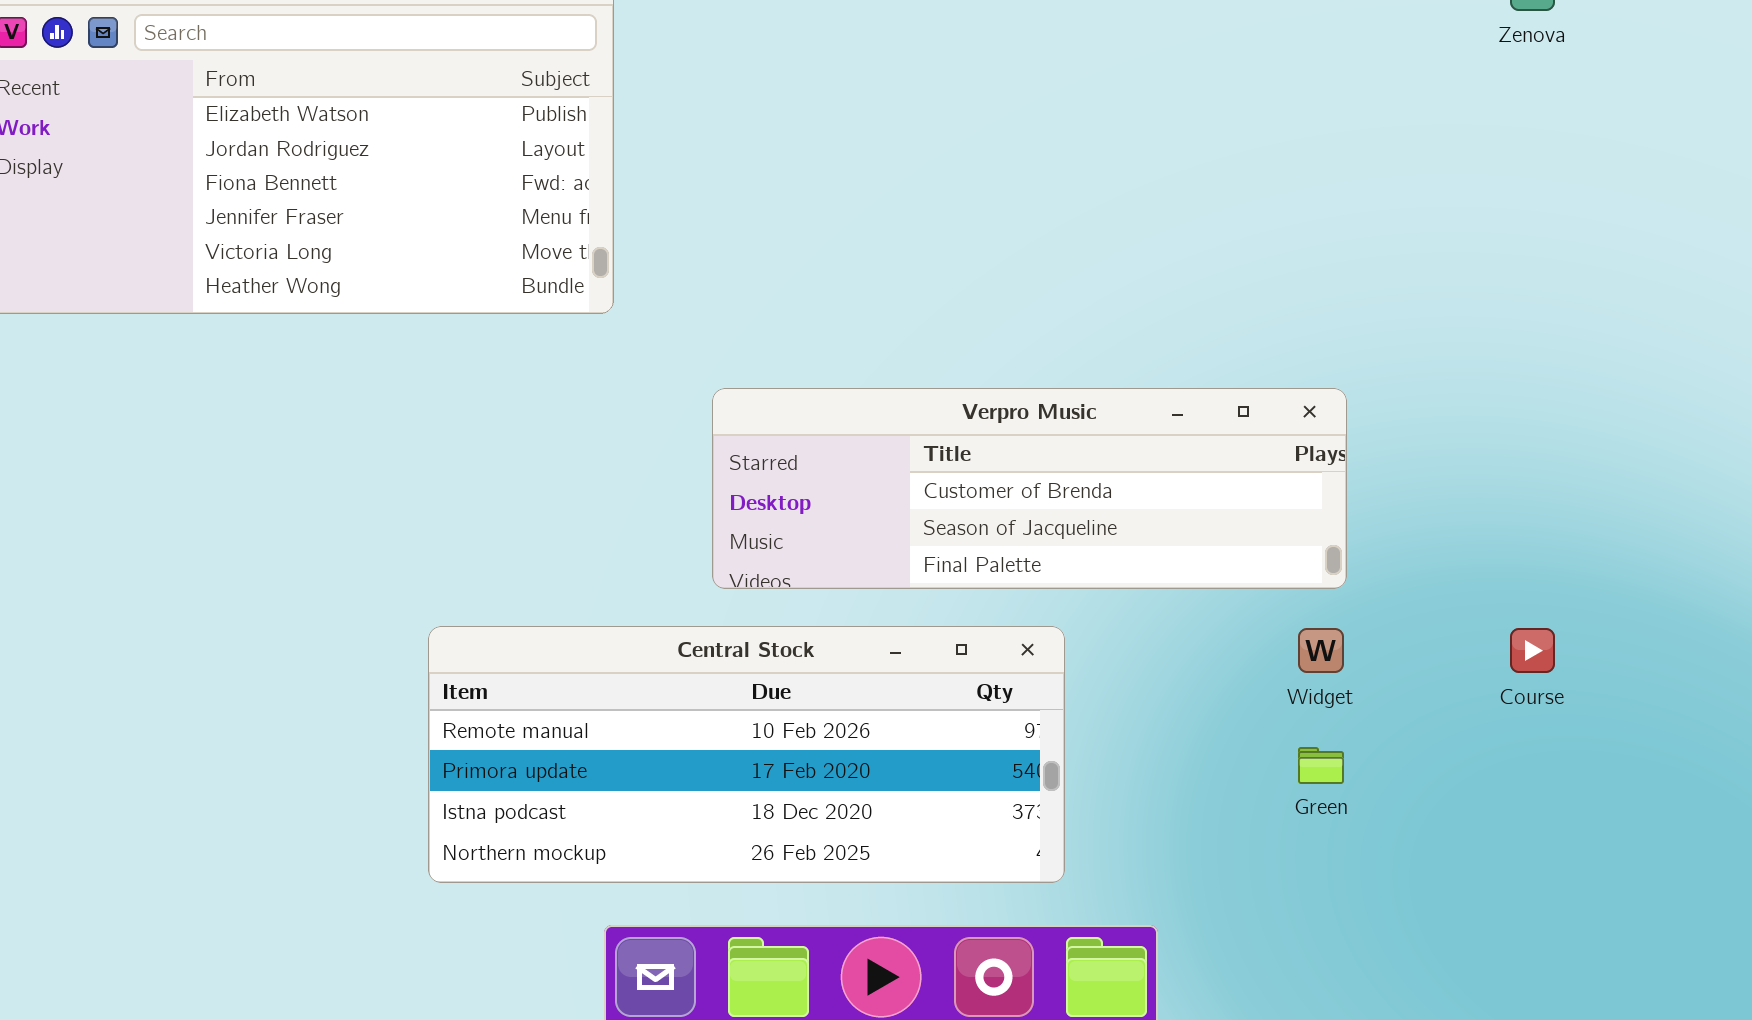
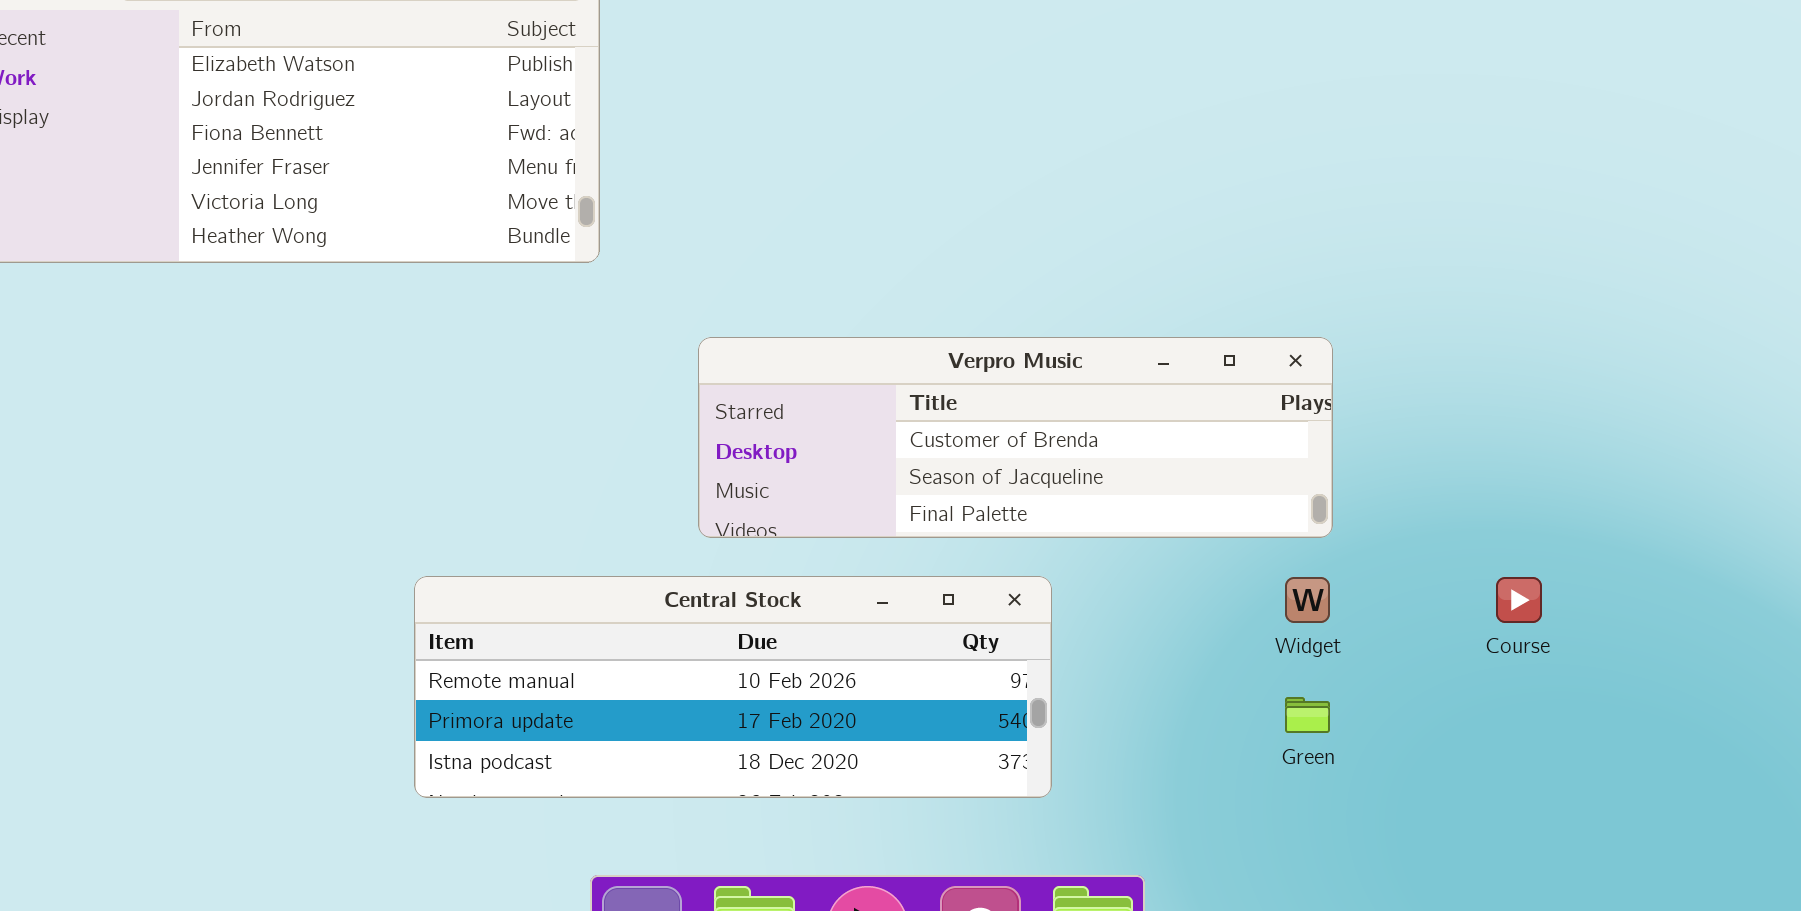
Central Stock: [428,626,1065,883] -> [414,576,1052,798], resized

